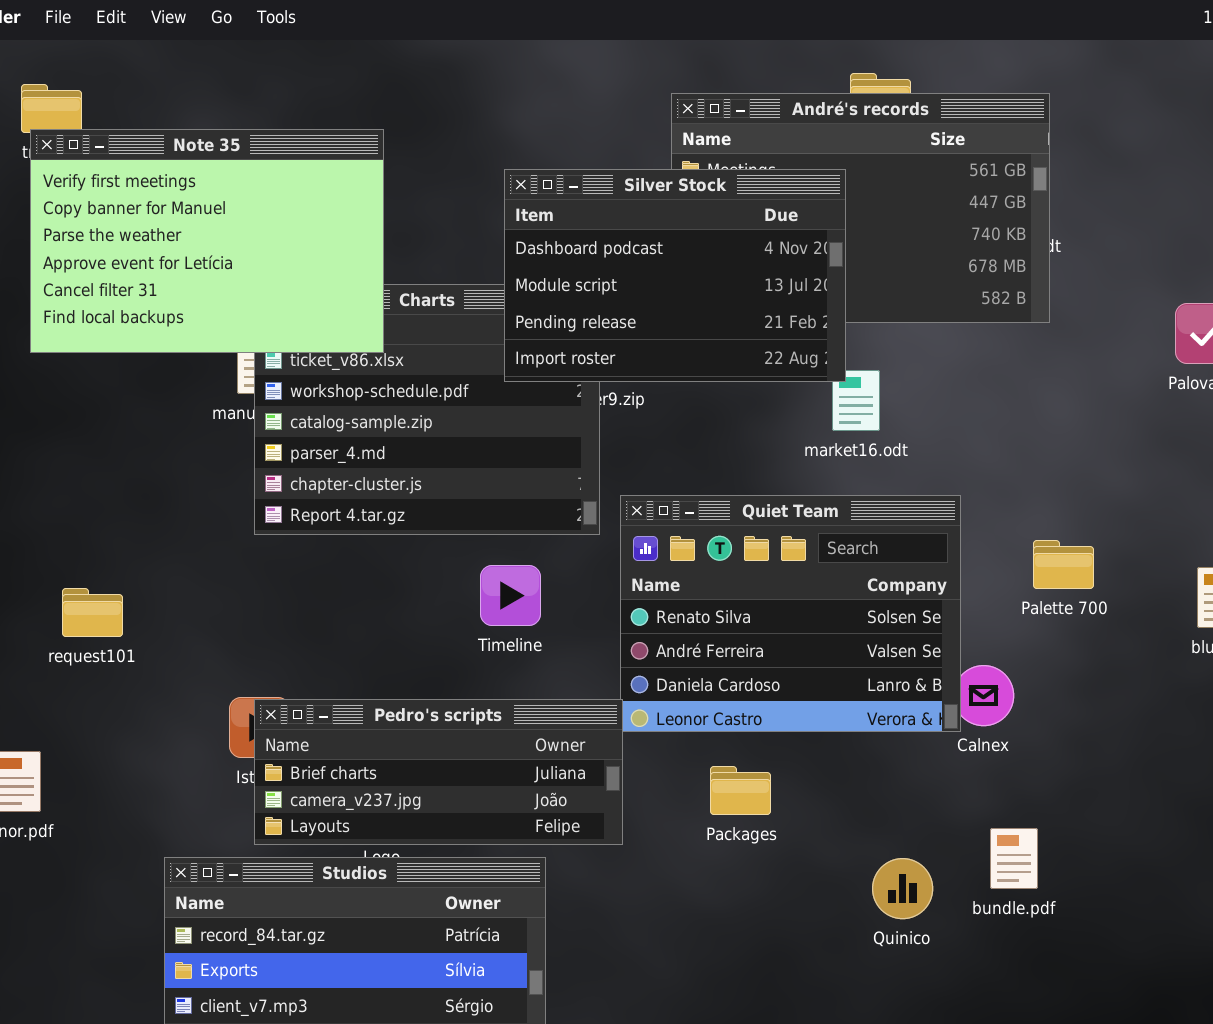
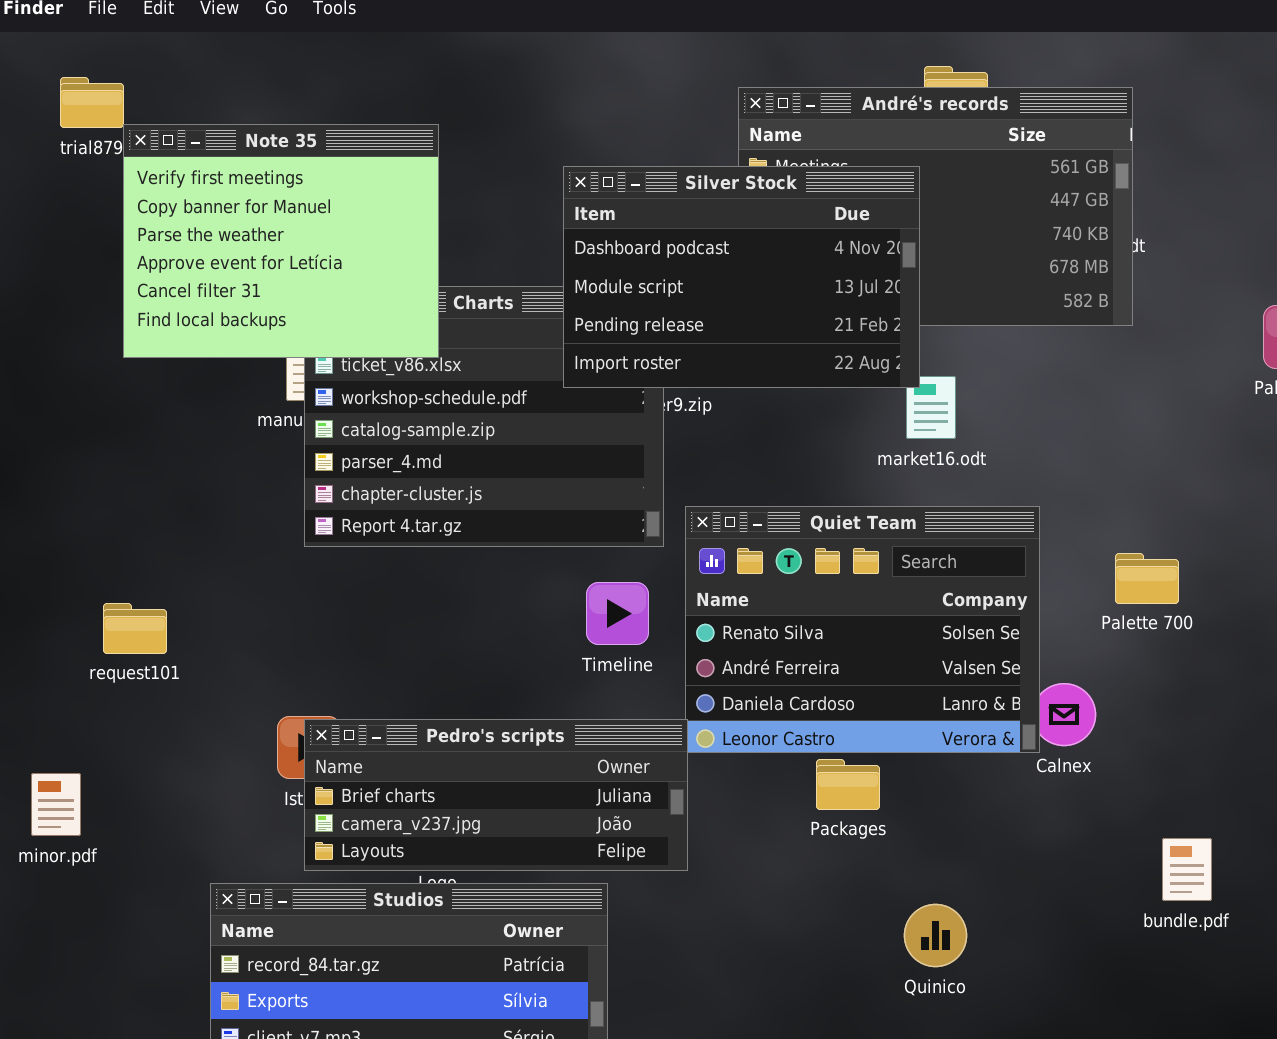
Note 35: [30,129,384,353] -> [123,124,439,358], resized
Timeline: [480,565,541,626] -> [586,582,649,645], moved
Packages: [710,766,771,815] -> [816,759,880,810], moved
bundle.pdf: [990,828,1038,889] -> [1162,838,1212,901], moved
Quinico: [872,858,933,919] -> [904,904,967,967], moved

